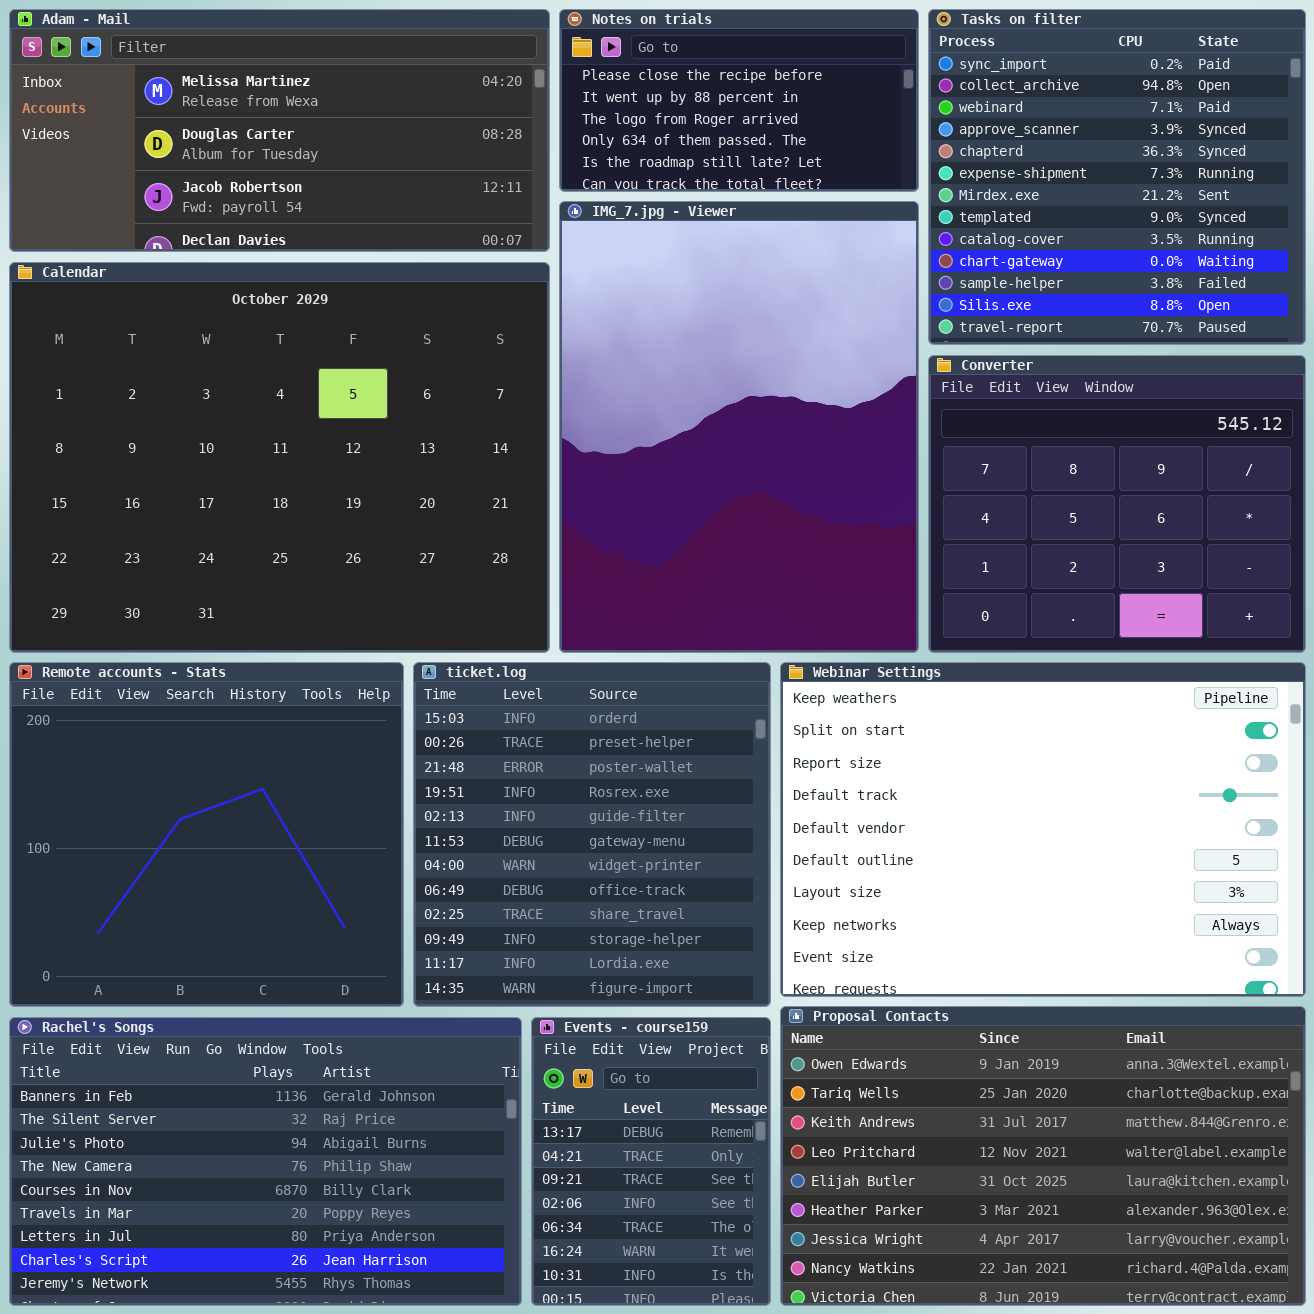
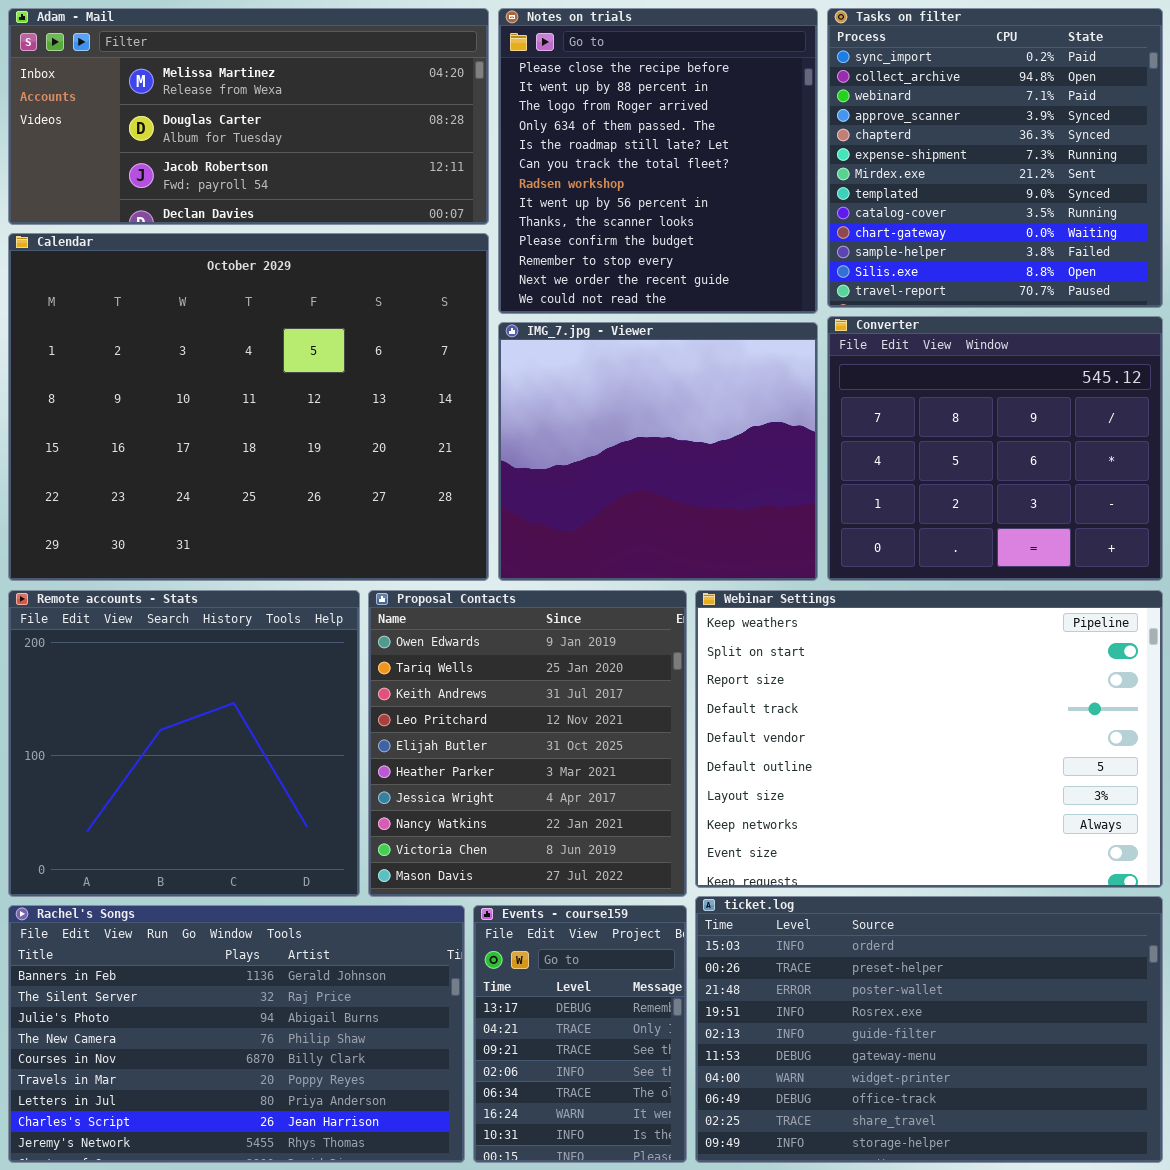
Notes on trials: [559,9,919,192] -> [498,8,818,314], resized
IMG_7.jpg - Viewer: [559,201,919,653] -> [498,322,818,581], resized
ticket.log: [413,662,771,1007] -> [695,896,1163,1163], moved, resized
Proposal Contacts: [780,1006,1306,1306] -> [368,590,687,897], moved, resized

